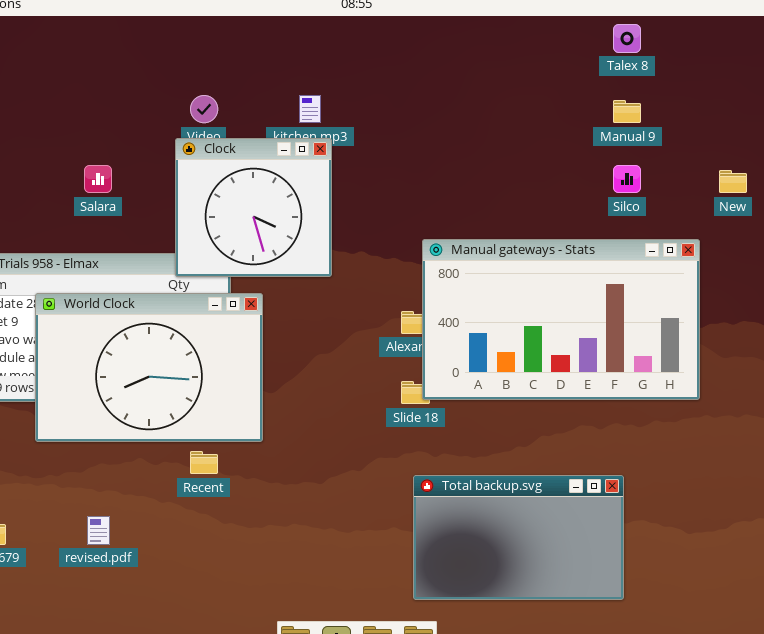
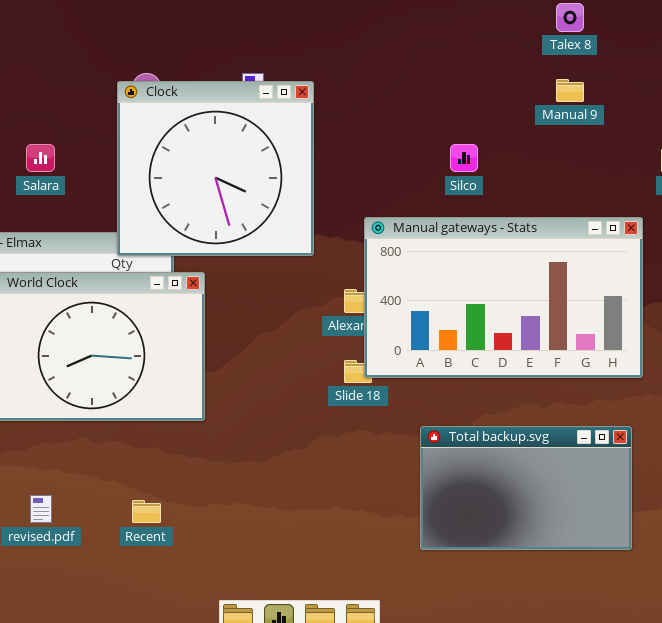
Clock: [175,138,332,277] -> [117,81,314,256], resized
Silco: [613,165,641,193] -> [450,144,478,172], moved
Recent: [190,451,218,474] -> [132,500,161,523], moved
Total backup.svg: [413,475,624,600] -> [420,426,632,550], moved

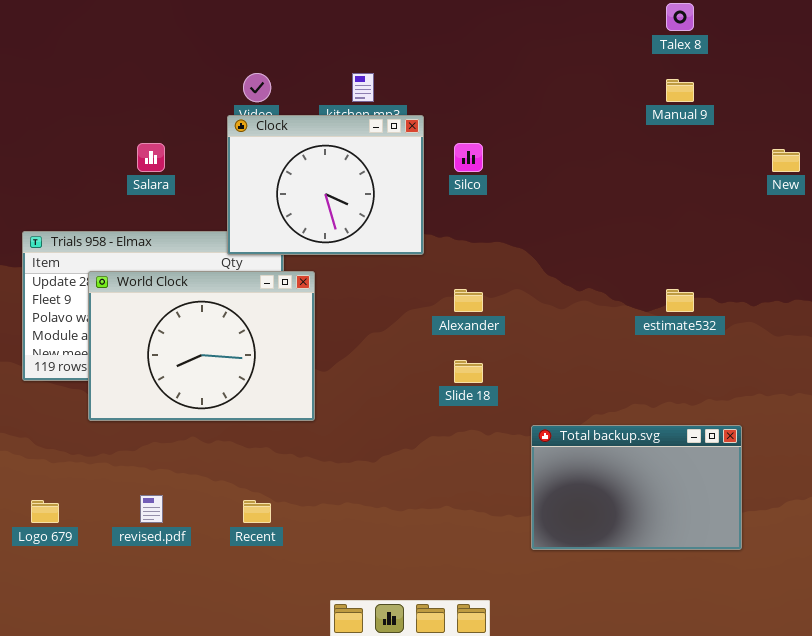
Clock: [117,81,314,256] -> [227,115,424,255], resized
Silco: [450,144,478,172] -> [454,143,483,172], moved
Manual gateways - Stats: [364,217,643,378] -> none, closed

